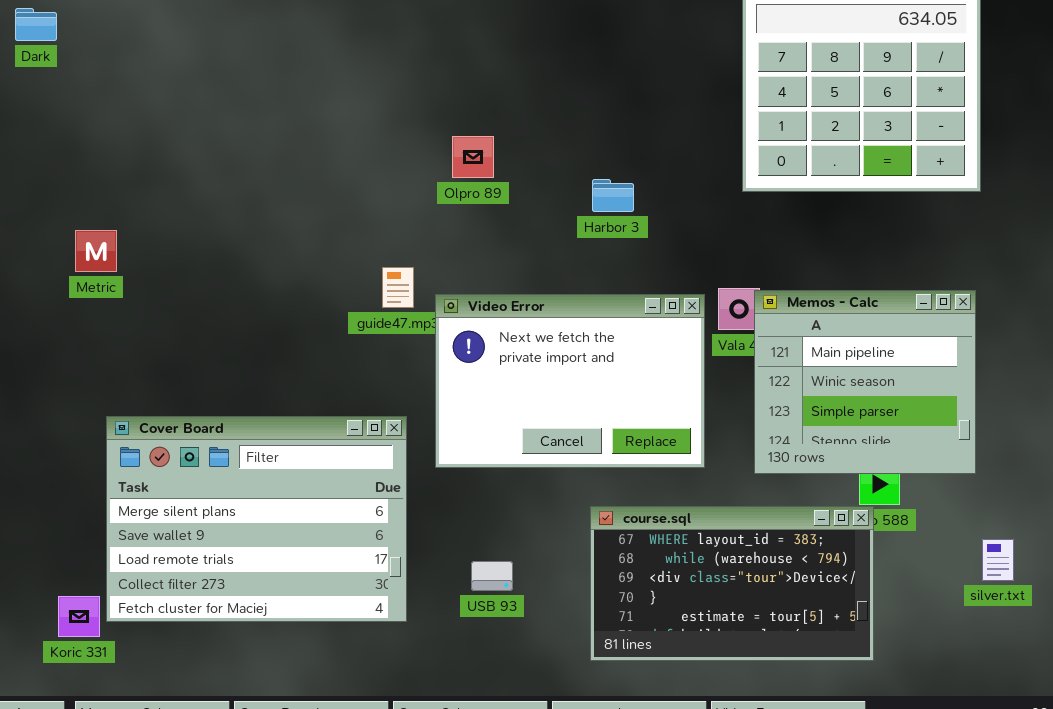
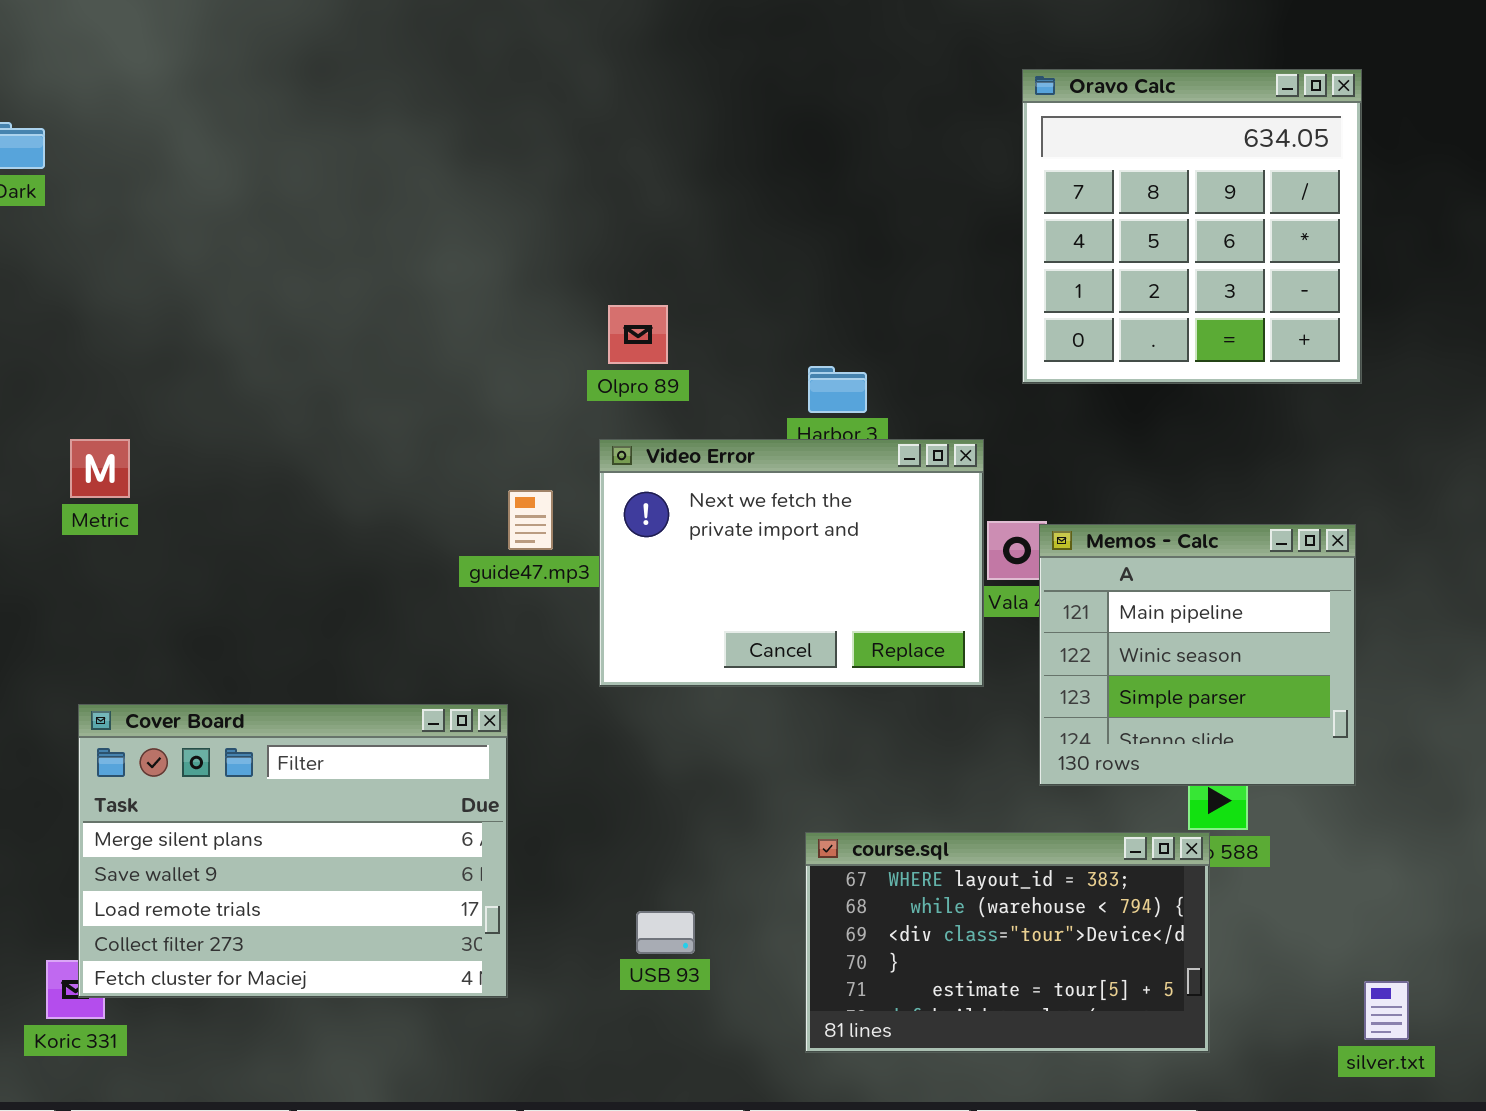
Video Error: [435,294,705,468] -> [599,439,984,687], moved
Cover Board: [106,416,407,622] -> [78,704,508,998], moved
silver.txt: [982,539,1014,581] -> [1364,981,1409,1040], moved

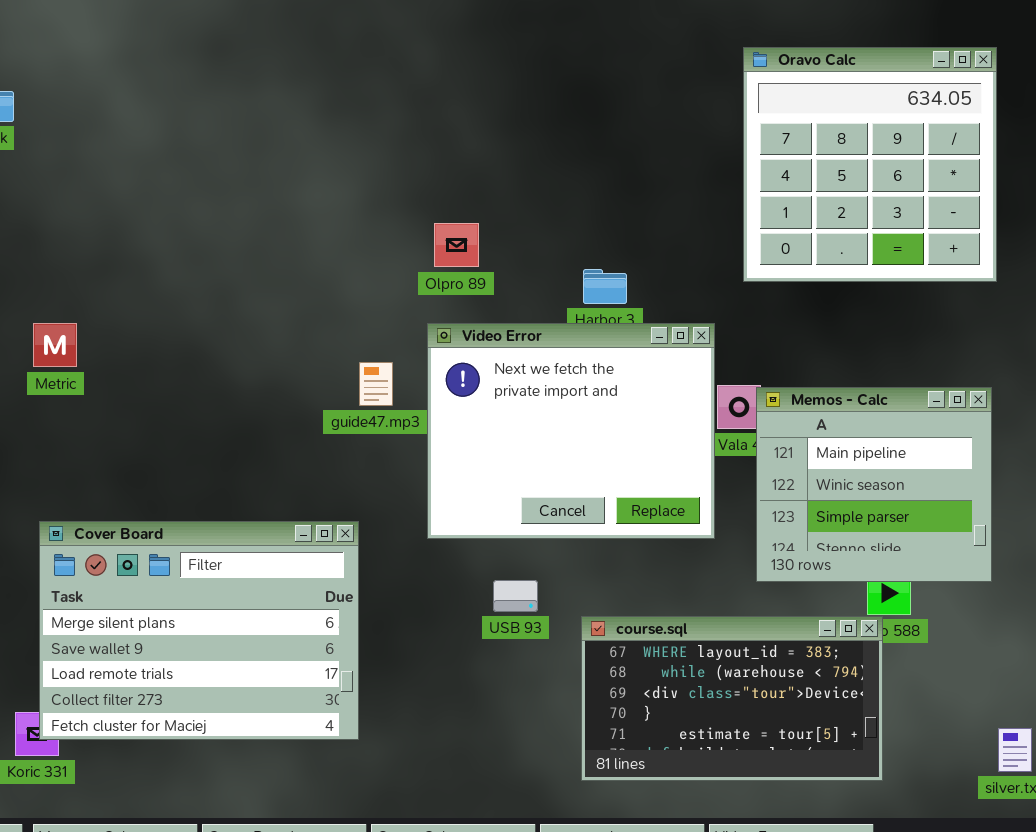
Video Error: [599,439,984,687] -> [427,323,715,539], resized
USB 93: [636,911,695,954] -> [493,580,538,612], moved

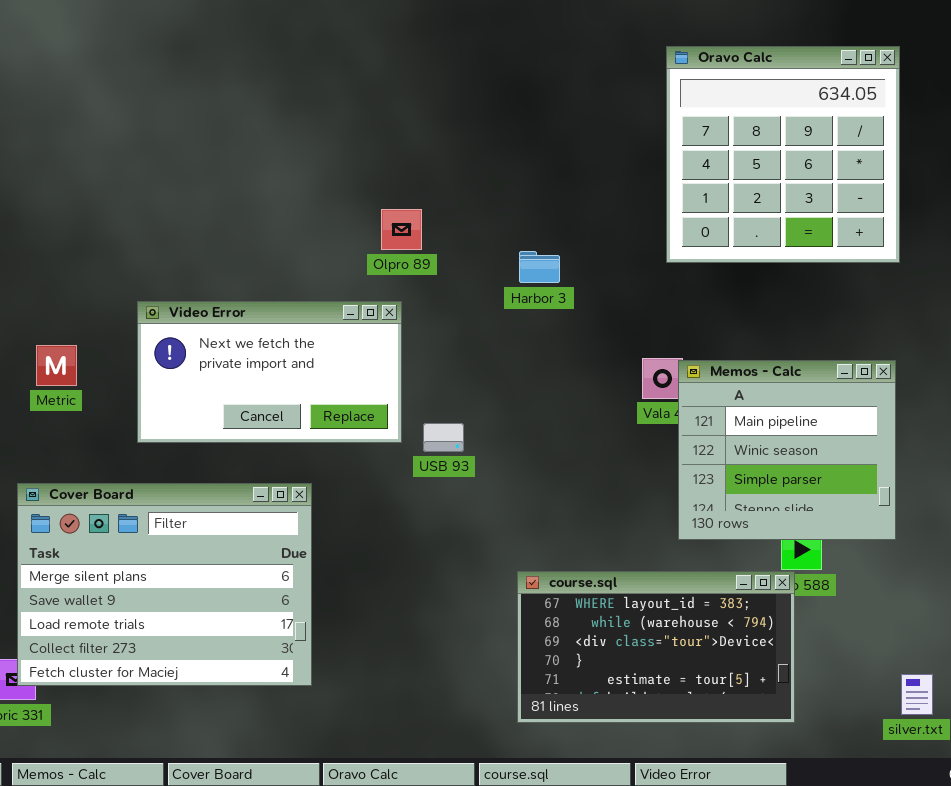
Metric: [33,323,77,367] -> [36,345,77,386], moved
Video Error: [427,323,715,539] -> [137,301,402,443], moved, resized
USB 93: [493,580,538,612] -> [423,423,464,452], moved

